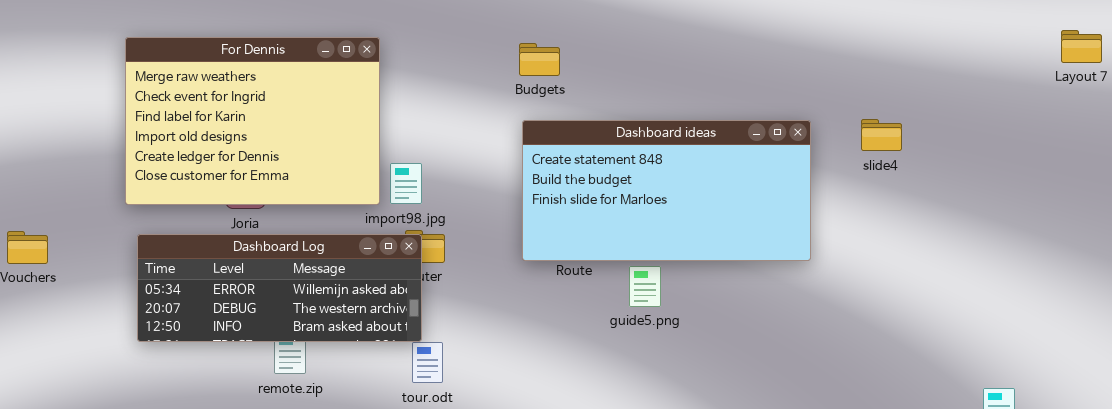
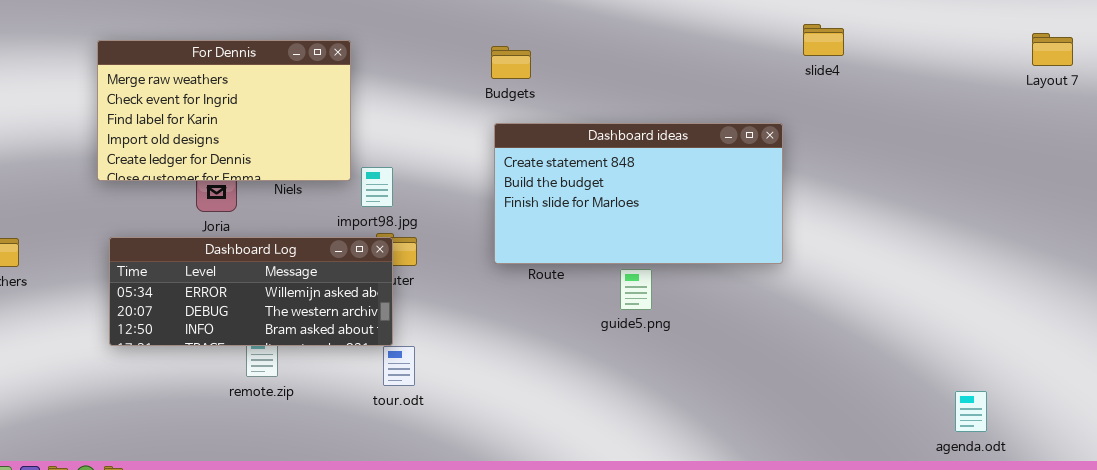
For Dennis: [125,37,380,205] -> [97,40,351,181], resized
slide4: [861,119,902,151] -> [803,24,844,56], moved
guide5.png: [629,266,661,307] -> [620,269,652,310], moved

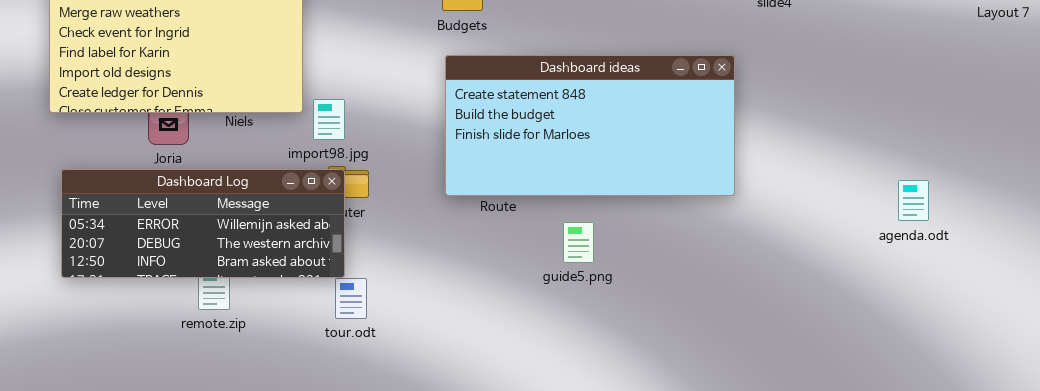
guide5.png: [620,269,652,310] -> [563,222,594,263], moved
agenda.odt: [955,391,987,432] -> [898,180,929,221], moved

